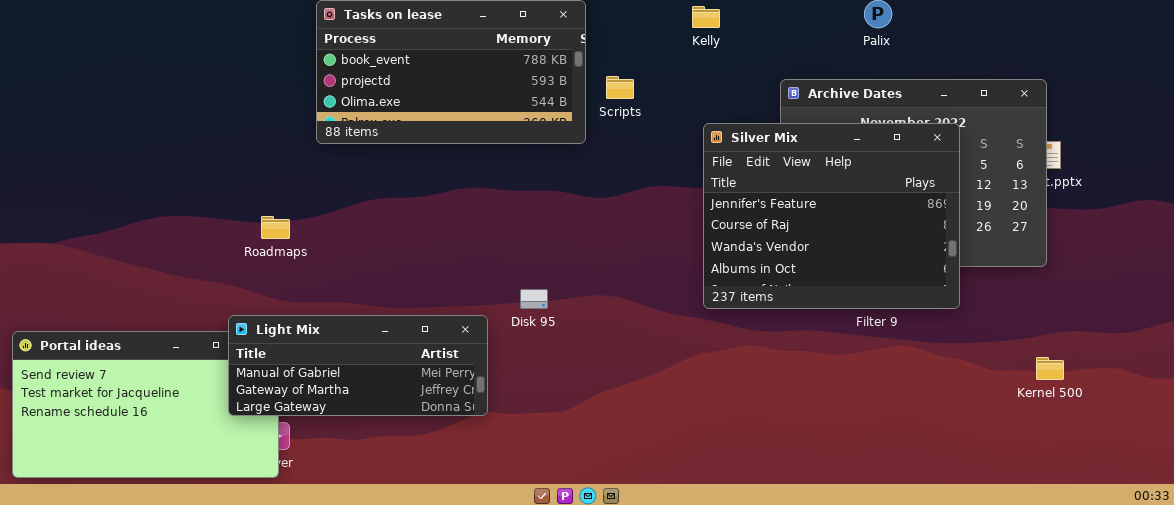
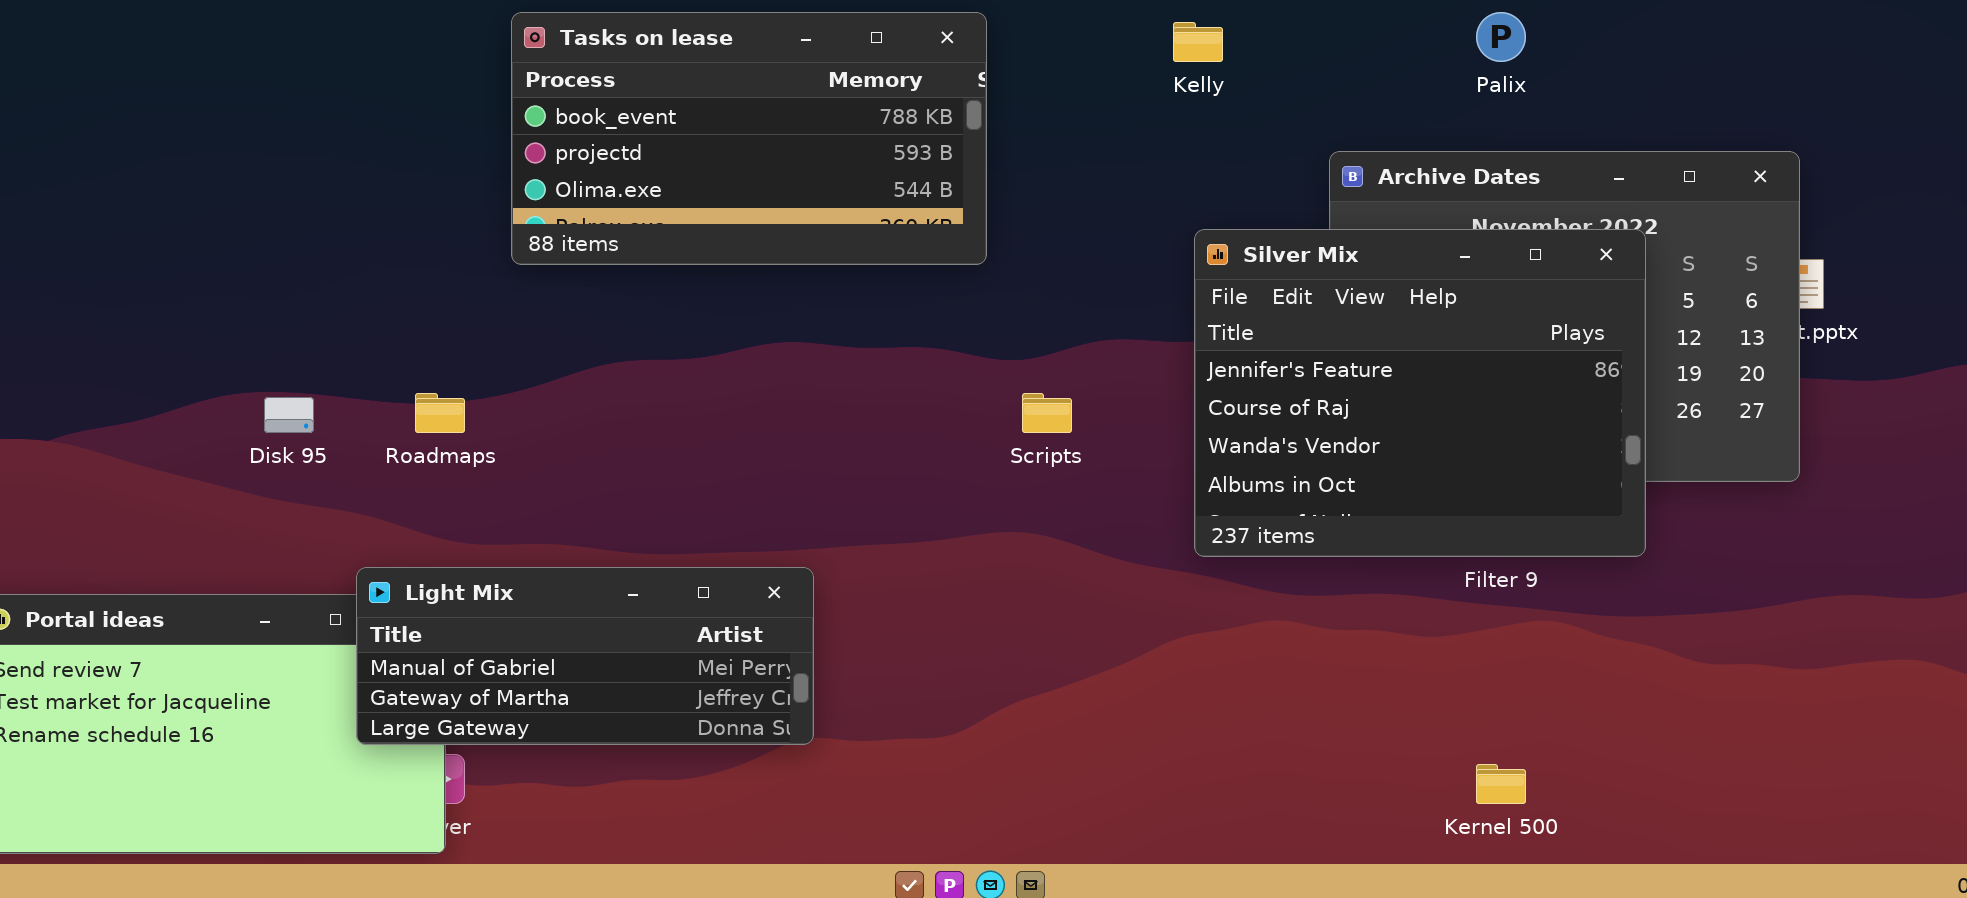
Scripts: [606,76,634,99] -> [1022,393,1072,433], moved
Disk 95: [520,289,548,309] -> [264,397,314,433], moved
Kernel 500: [1036,357,1064,380] -> [1476,764,1526,804], moved

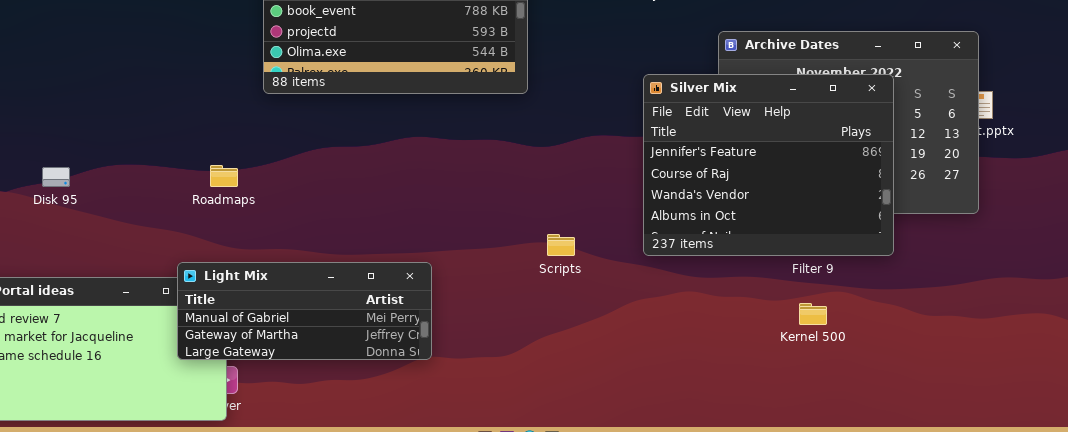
Scripts: [1022,393,1072,433] -> [547,234,575,256], moved
Disk 95: [264,397,314,433] -> [42,167,70,187], moved
Kernel 500: [1476,764,1526,804] -> [799,303,827,325], moved

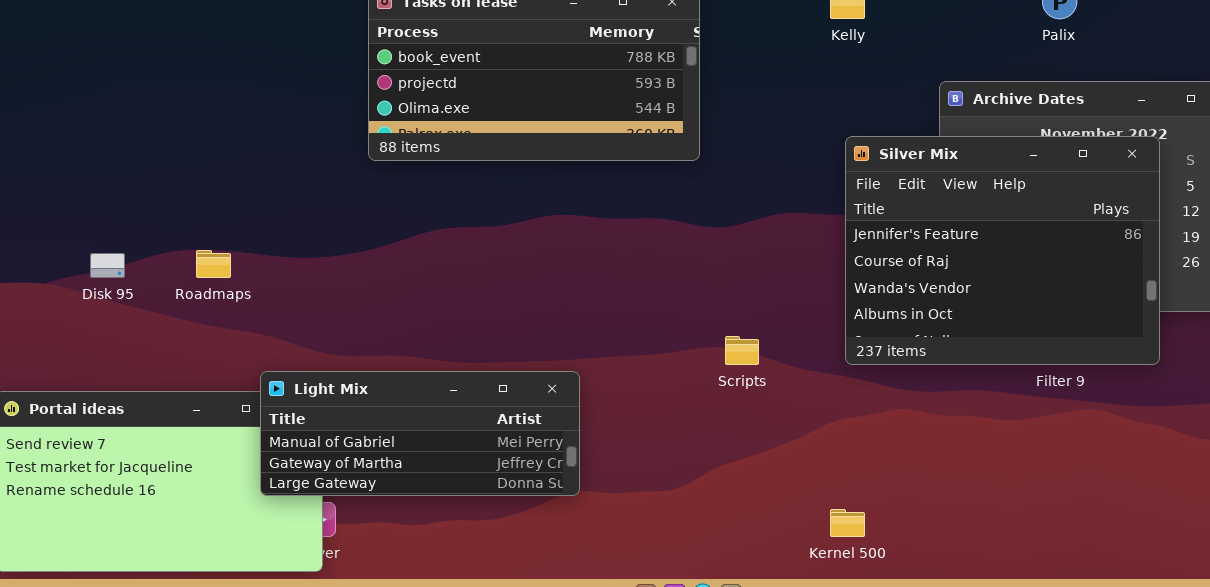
Roadmaps: [210,165,238,187] -> [196,250,231,278], moved
Kernel 500: [799,303,827,325] -> [830,509,865,537], moved

